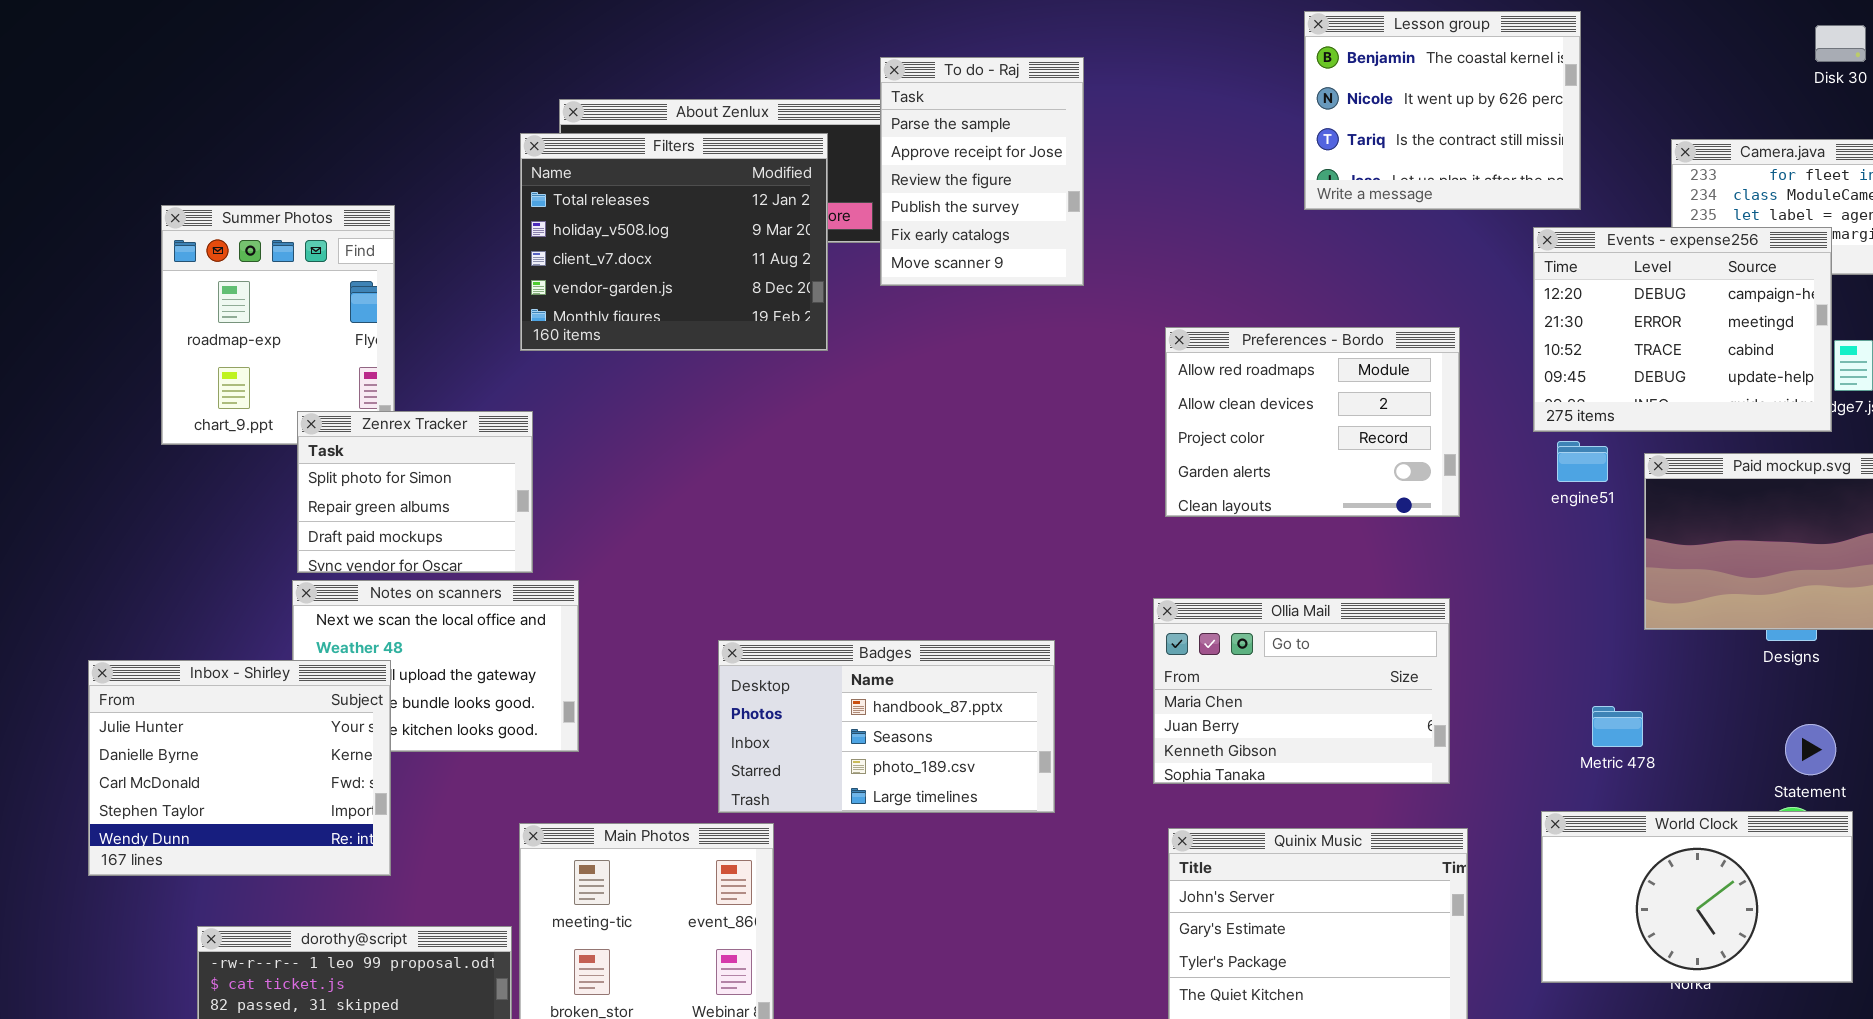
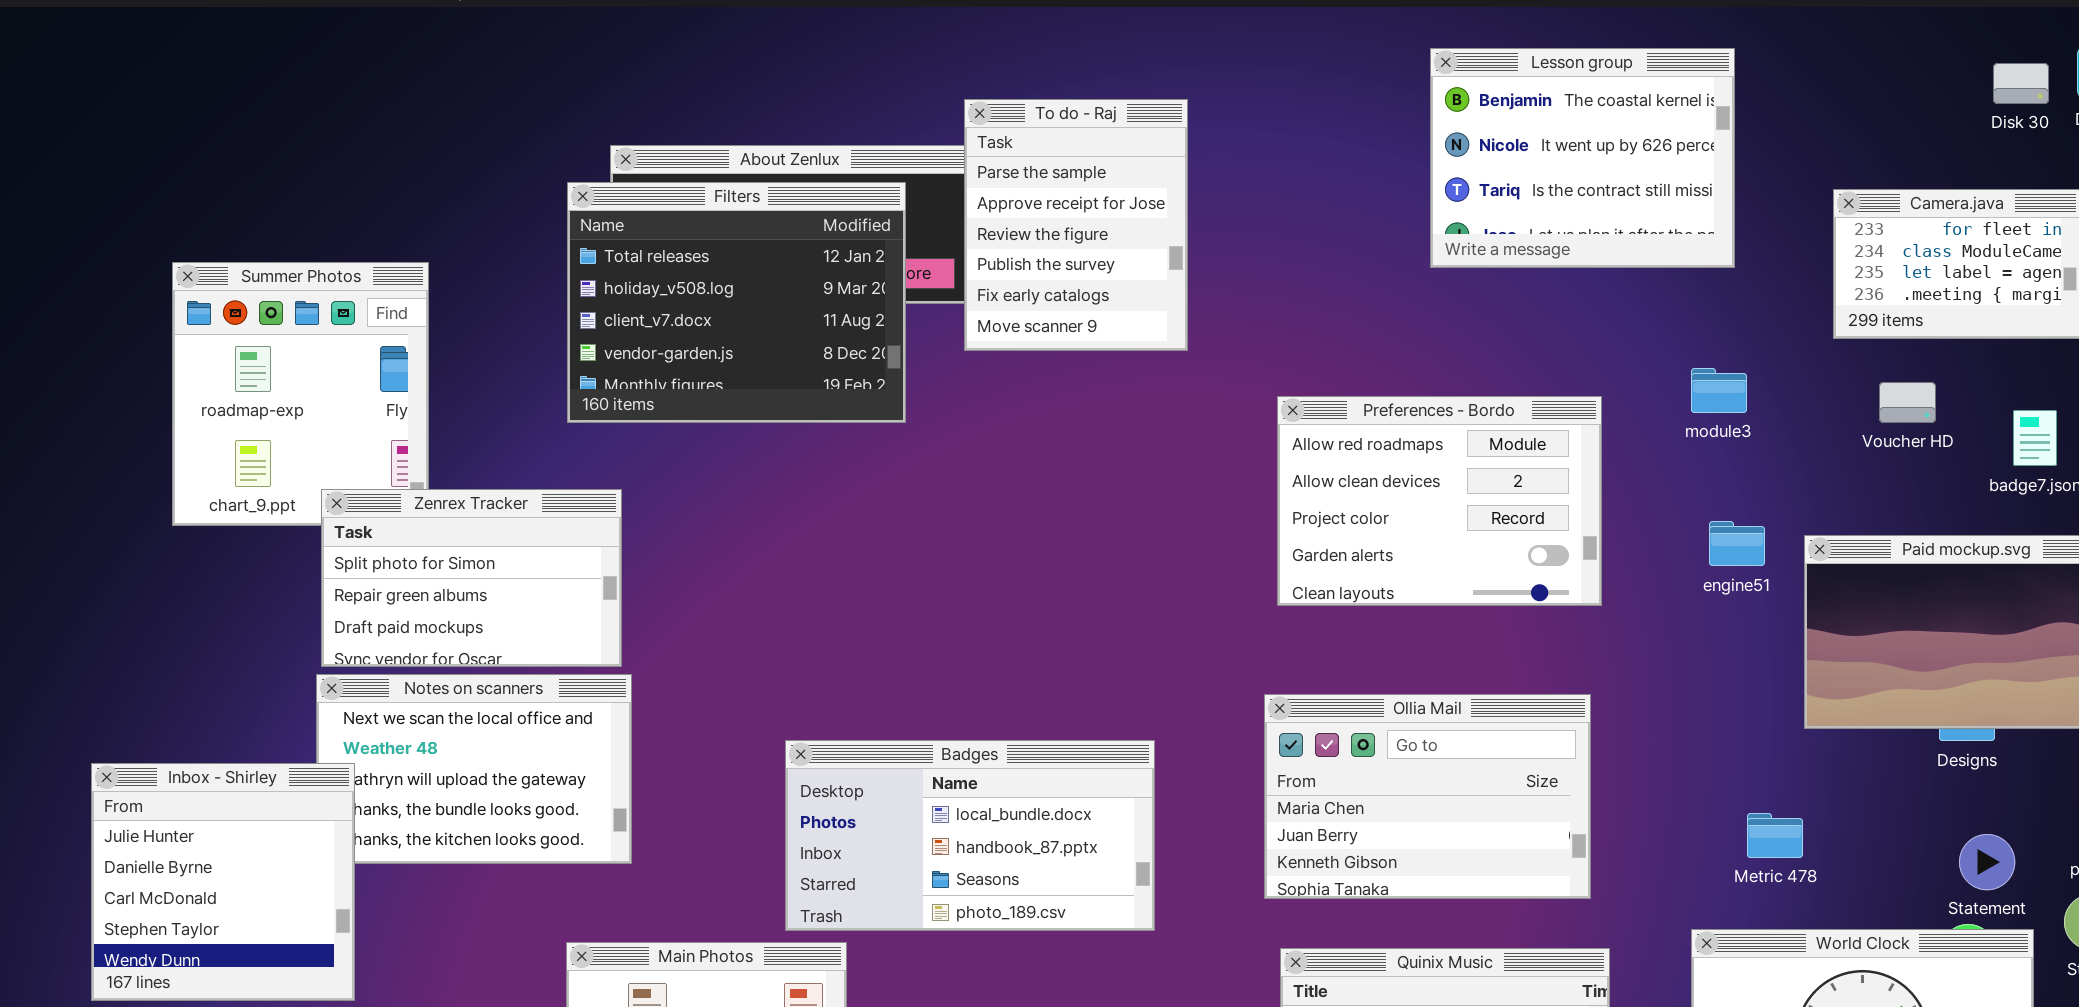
Events - expense256: [1533,227,1832,432] -> none, closed
Zenrex Tracker: [297,411,533,573] -> [321,489,622,667], resized
Badges: [718,640,1055,813] -> [785,740,1155,931], scrolled up 1 row
Inbox - Shirley: [88,660,391,876] -> [91,763,355,1001], resized

